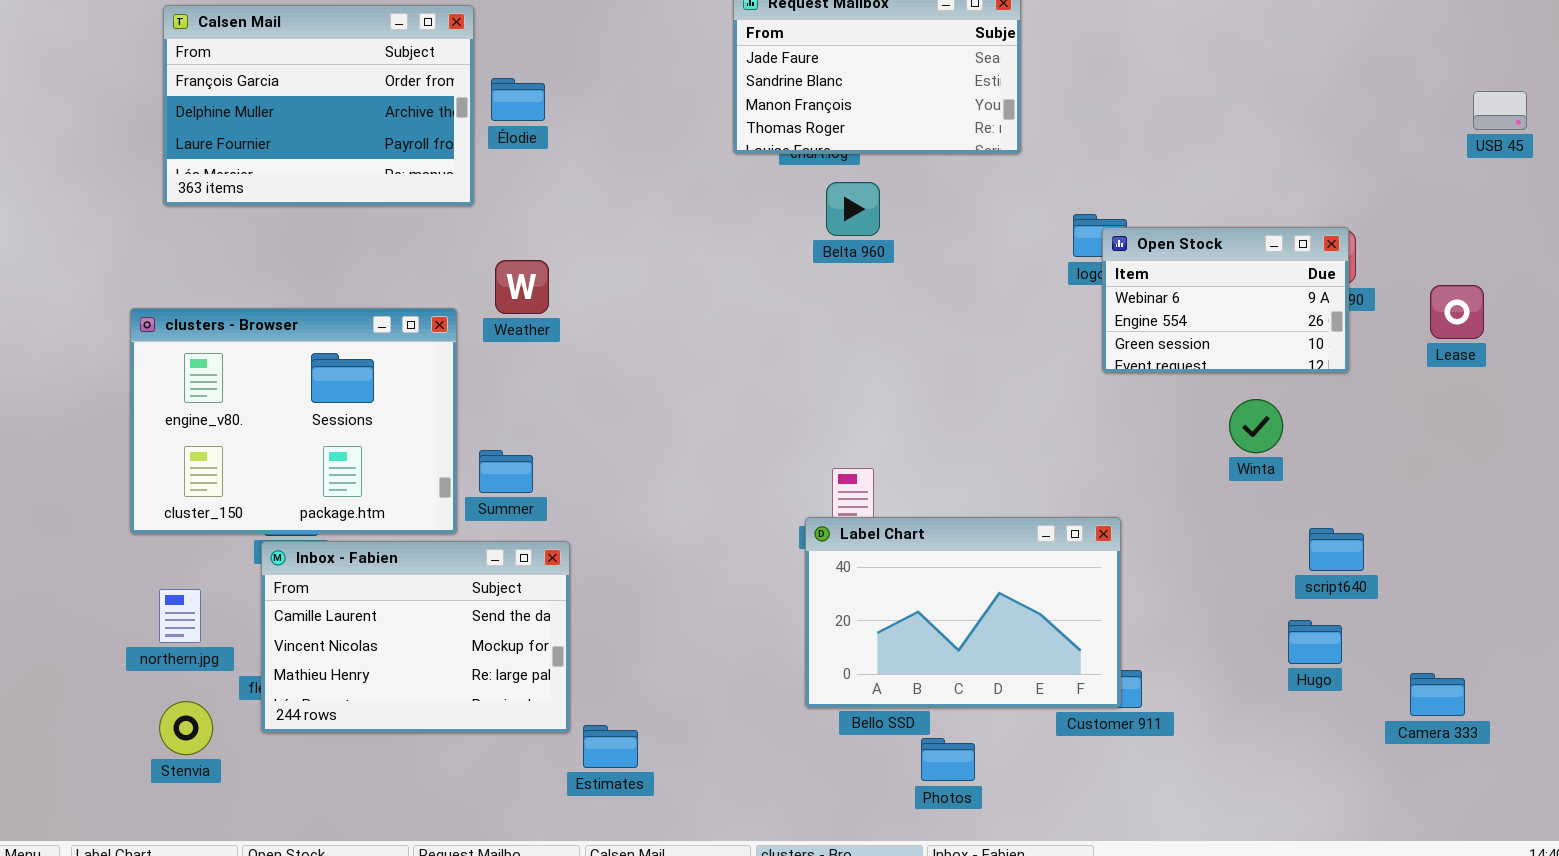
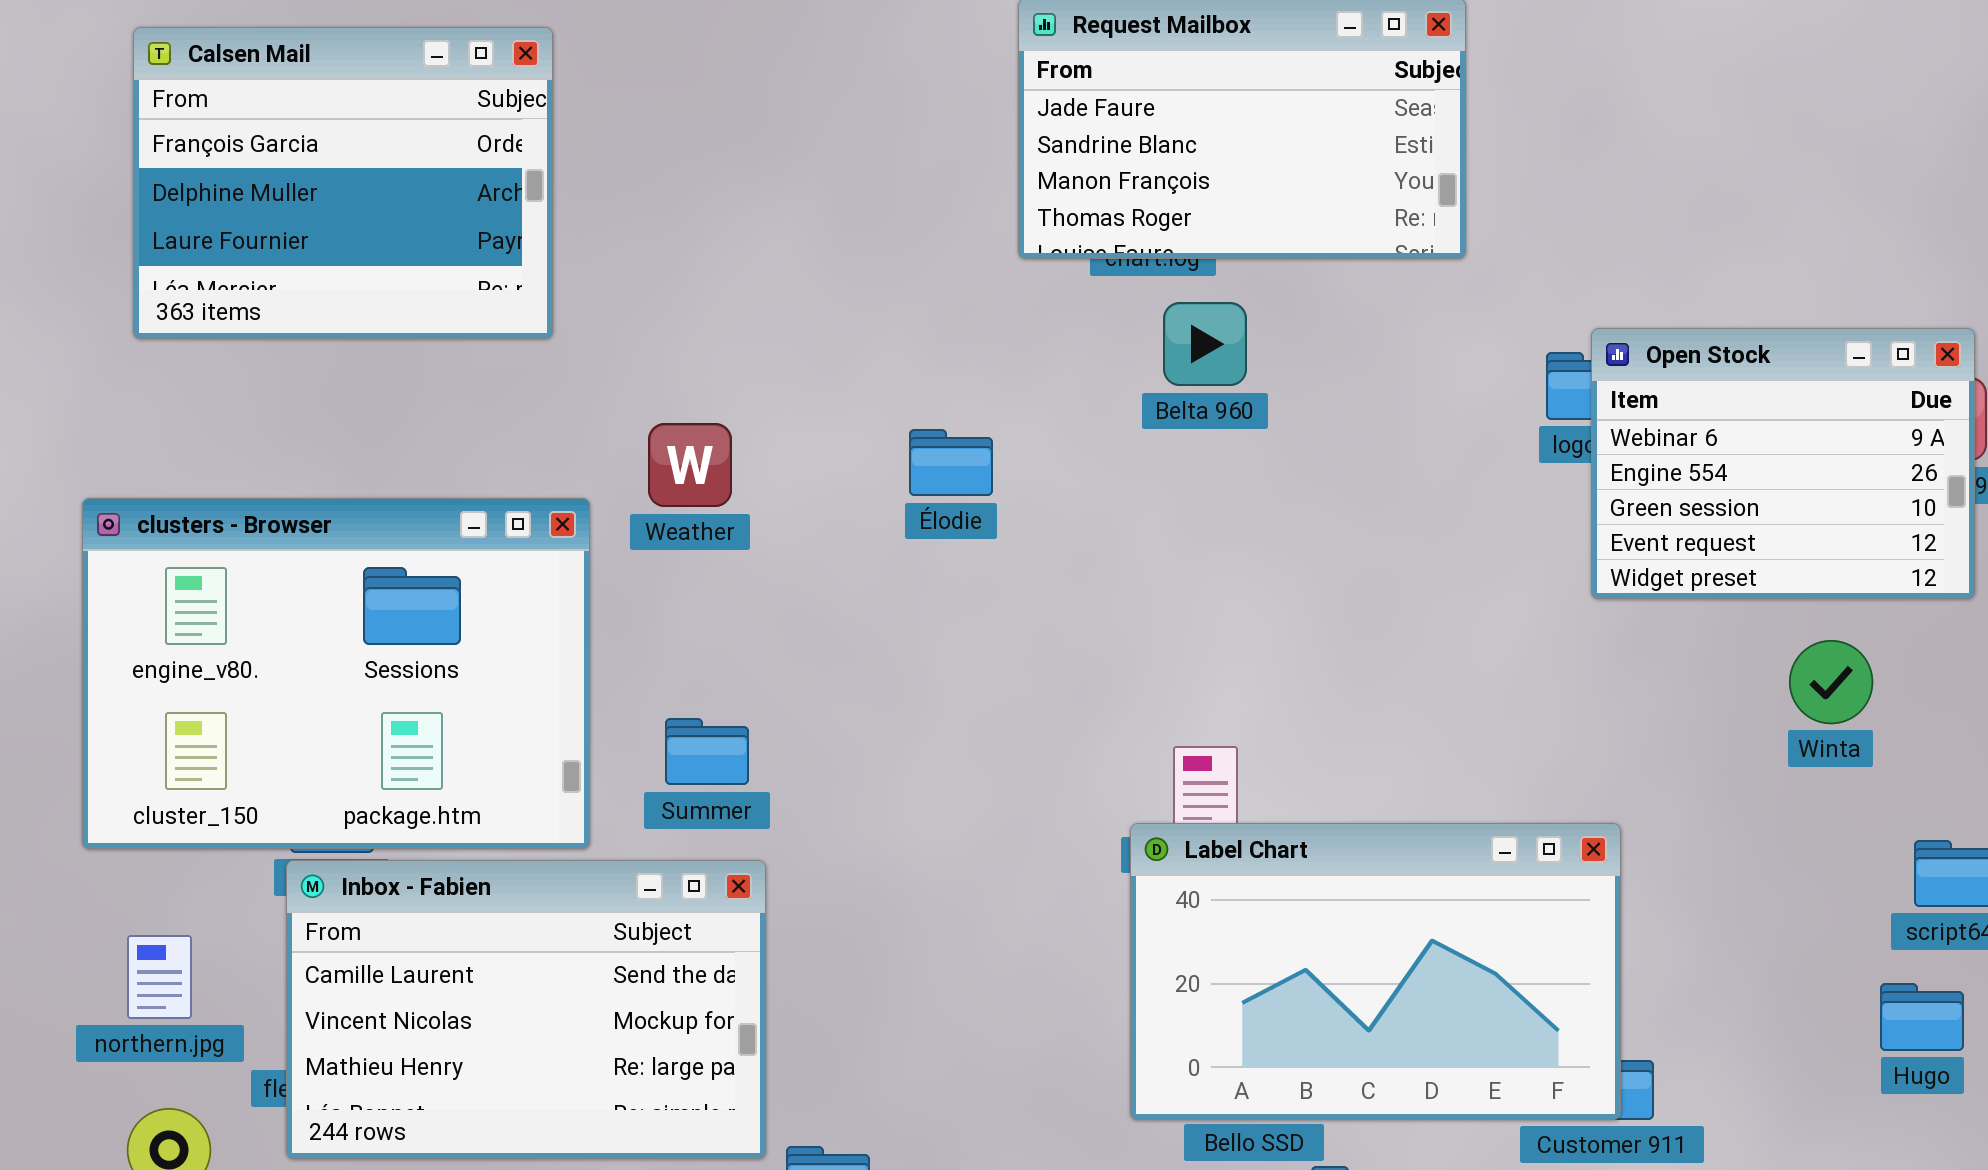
Calsen Mail: [163,5,474,206] -> [133,27,553,339], resized
Élodie: [491,78,545,121] -> [909,429,993,496], moved
Open Stock: [1102,227,1349,373] -> [1591,328,1975,599], resized
Summer: [479,450,533,493] -> [665,718,749,785], moved

